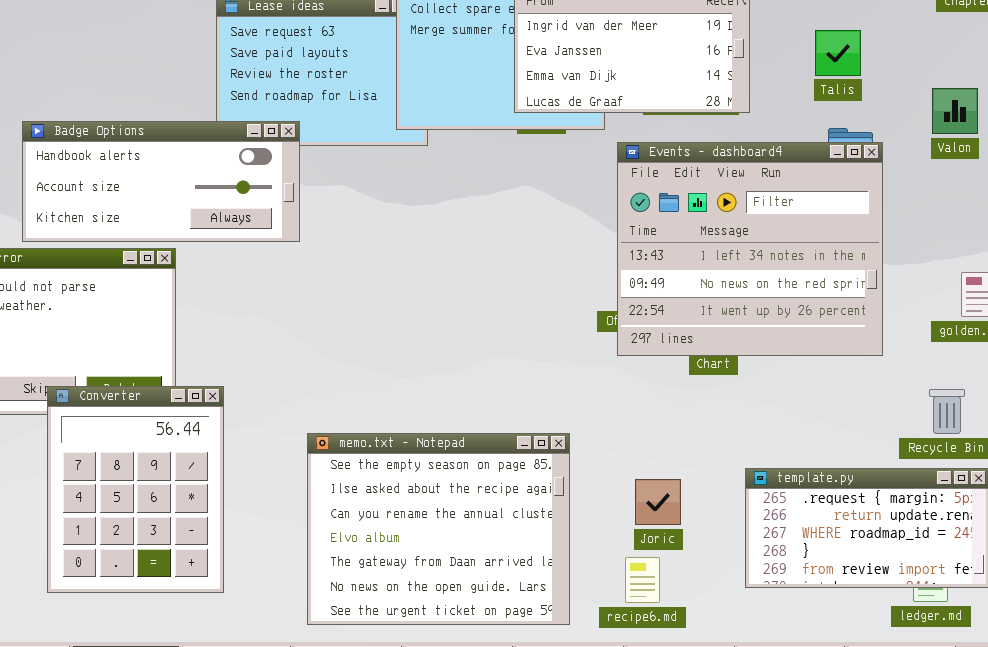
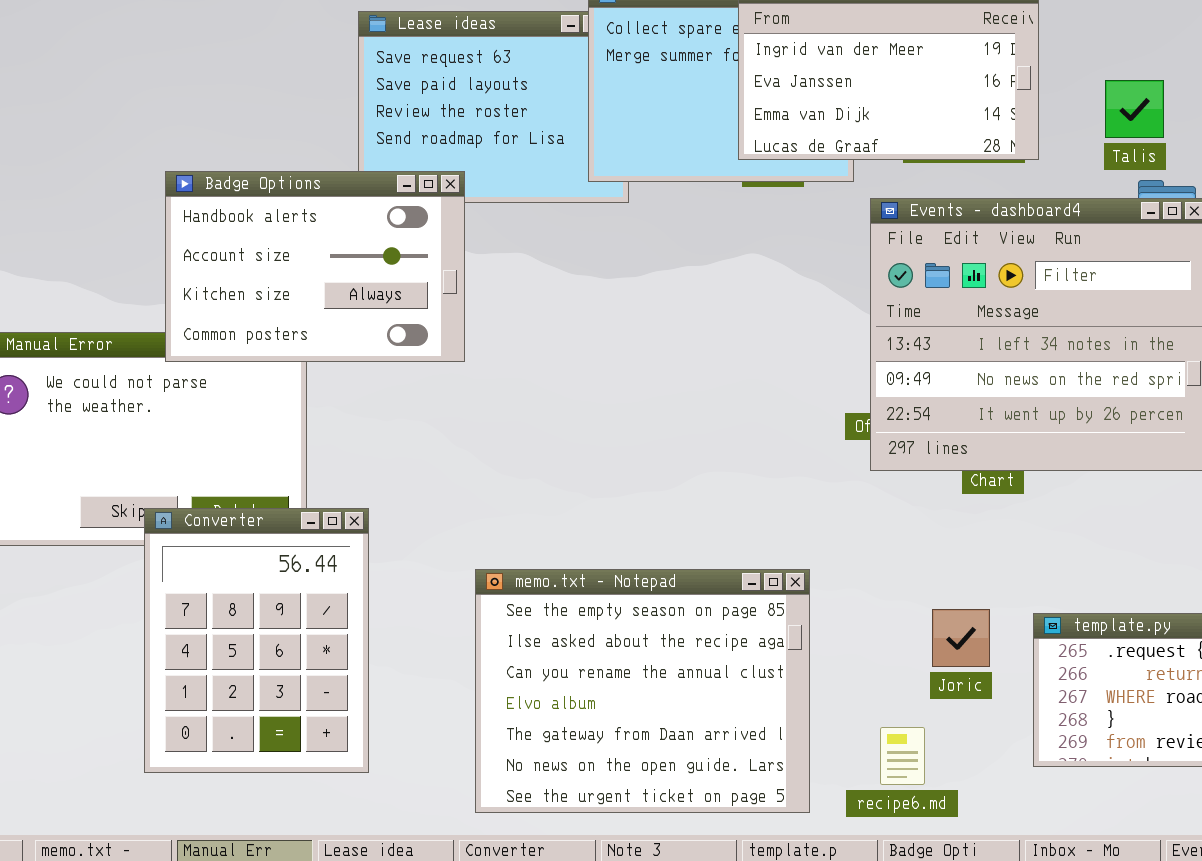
Talis: [815,30,861,76] -> [1105,80,1164,138], moved
Badge Options: [22,121,300,242] -> [165,171,465,362], resized
Joric: [635,479,681,525] -> [932,609,990,667], moved

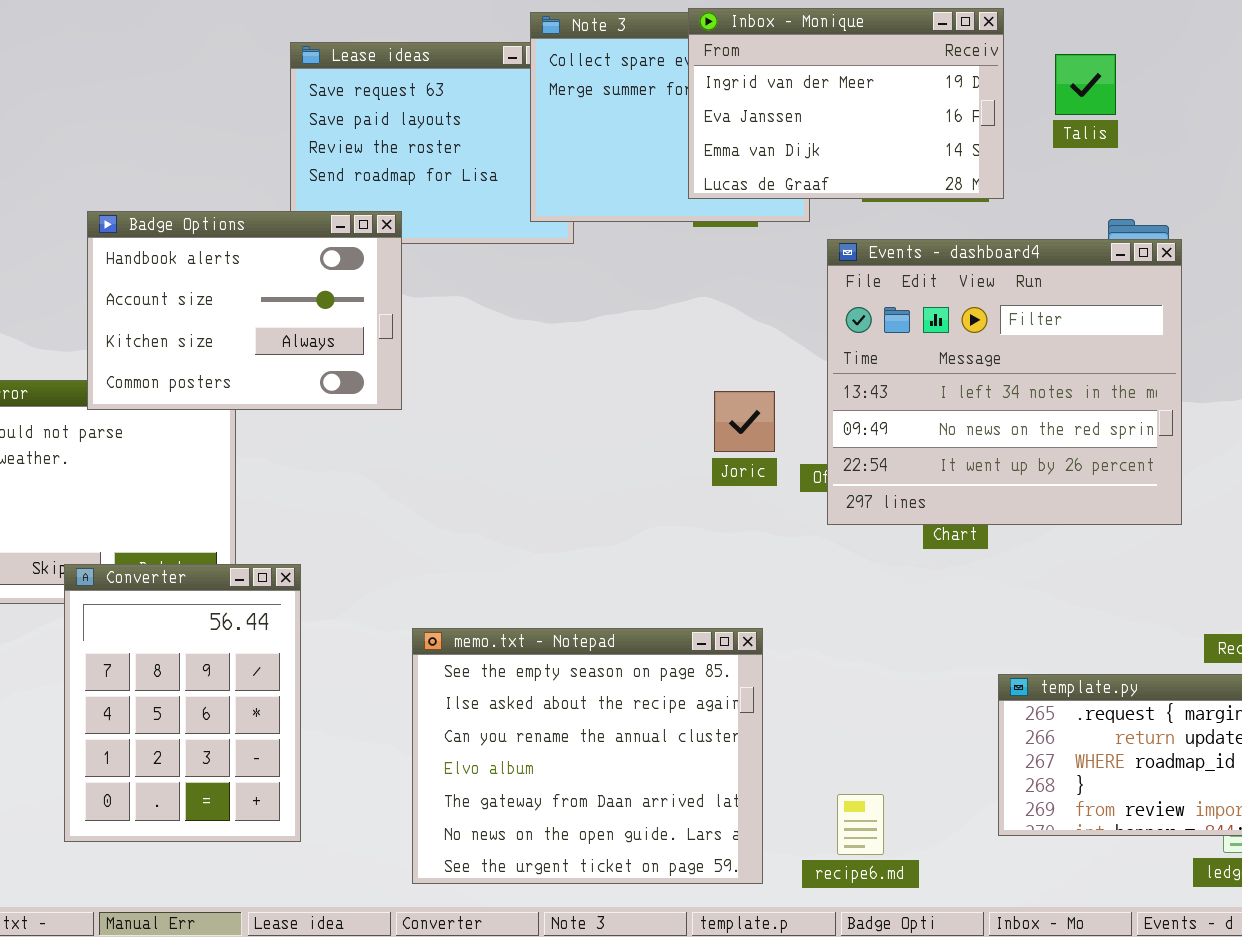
Talis: [1105,80,1164,138] -> [1055,54,1116,115], moved
Joric: [932,609,990,667] -> [714,391,775,452], moved

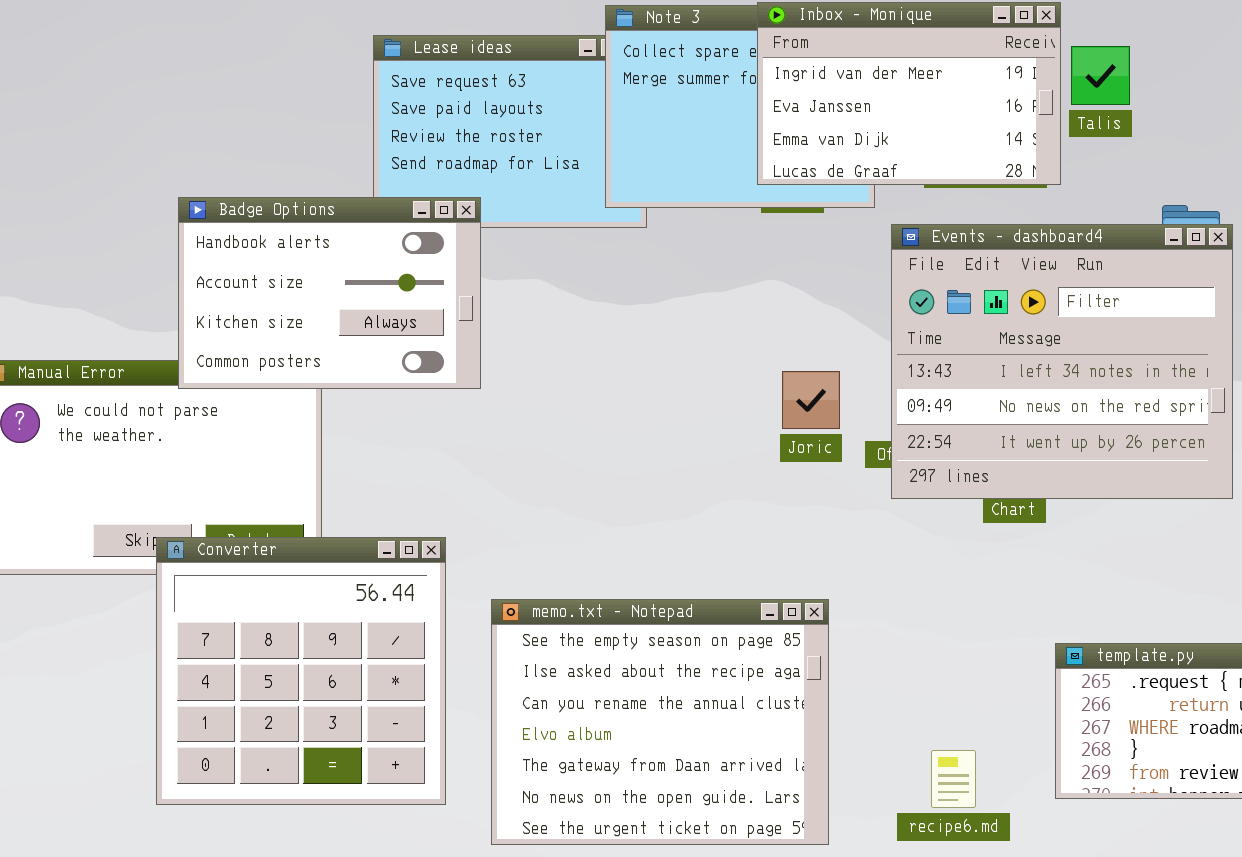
Talis: [1055,54,1116,115] -> [1071,46,1130,105], moved
Converter: [64,564,301,842] -> [156,537,446,805], resized
recipe6.md: [837,794,884,855] -> [931,750,976,808], moved

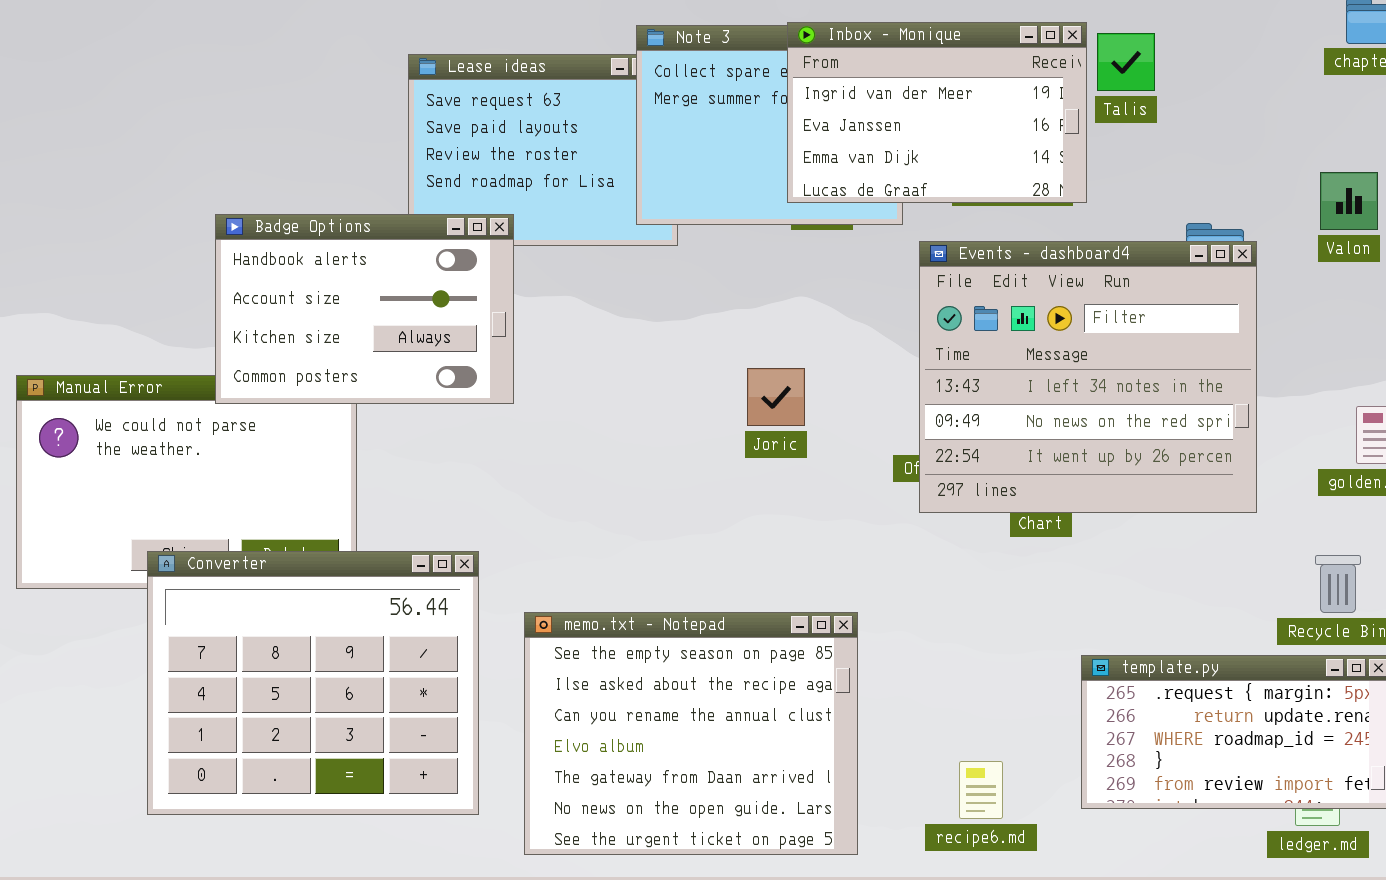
Talis: [1071,46,1130,105] -> [1097,33,1155,91], moved
Joric: [782,371,840,429] -> [747,368,805,426], moved
Converter: [156,537,446,805] -> [147,551,479,815], resized

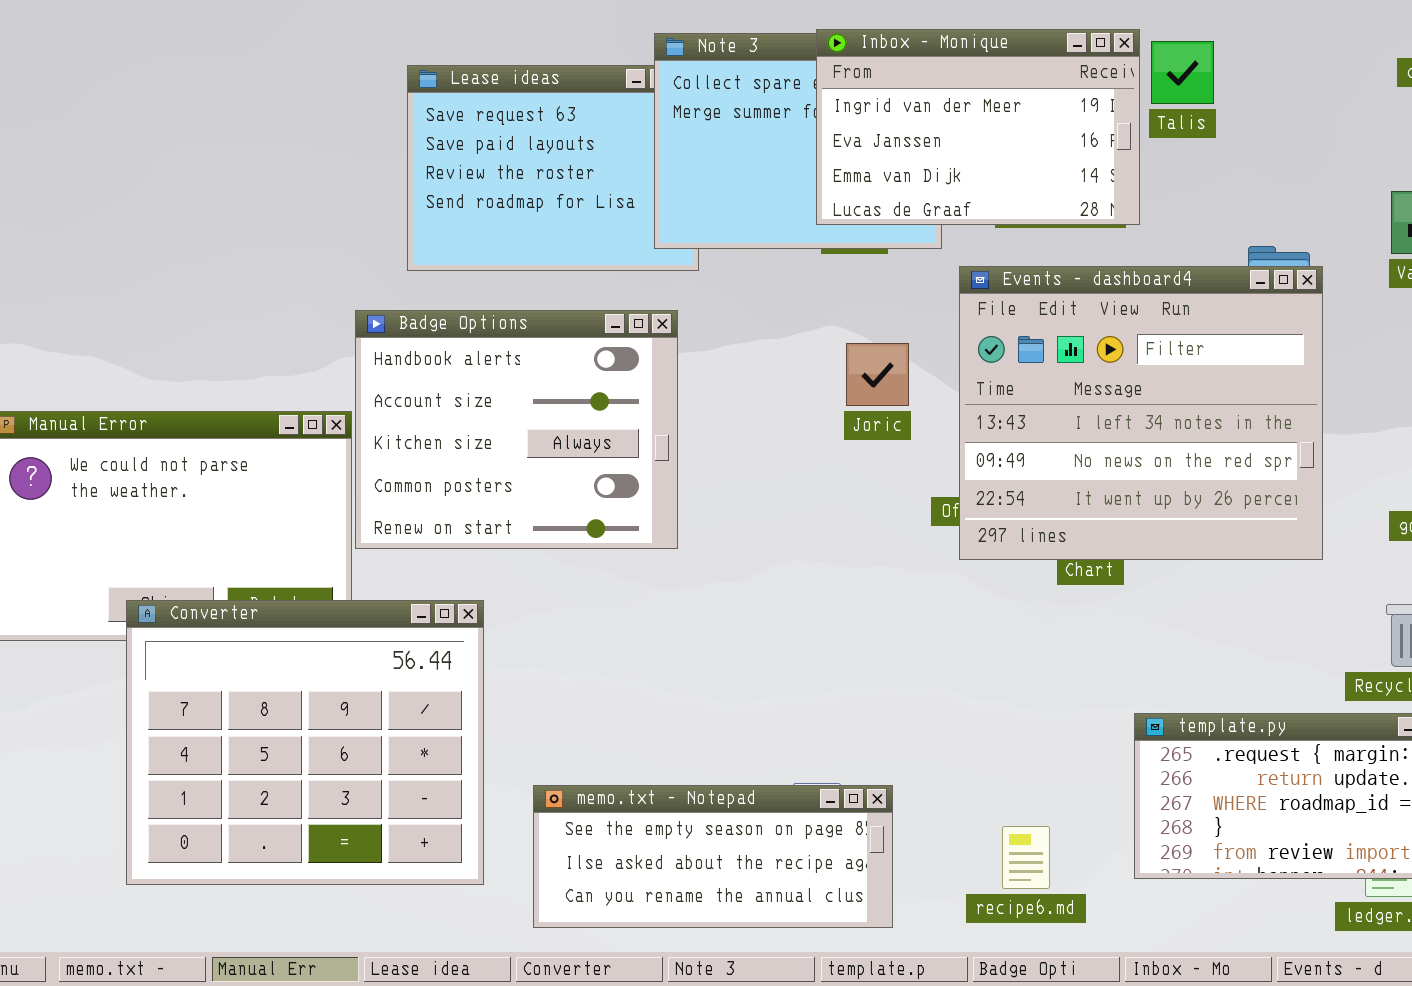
Badge Options: [215,214,514,404] -> [355,310,678,549], moved, resized
Joric: [747,368,805,426] -> [846,343,909,406], moved
memo.txt - Notepad: [524,612,858,855] -> [533,785,893,928], resized

